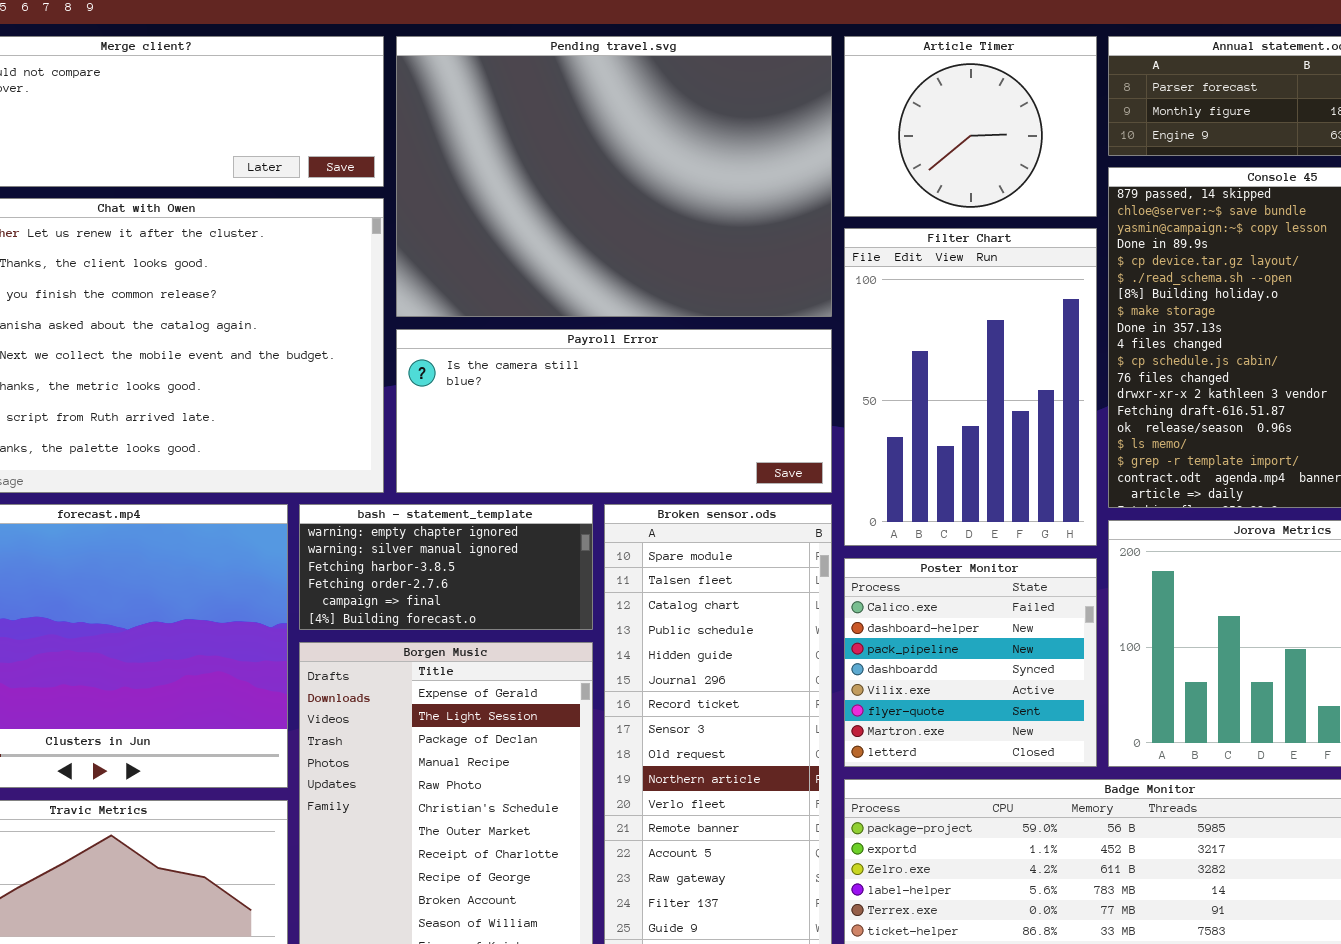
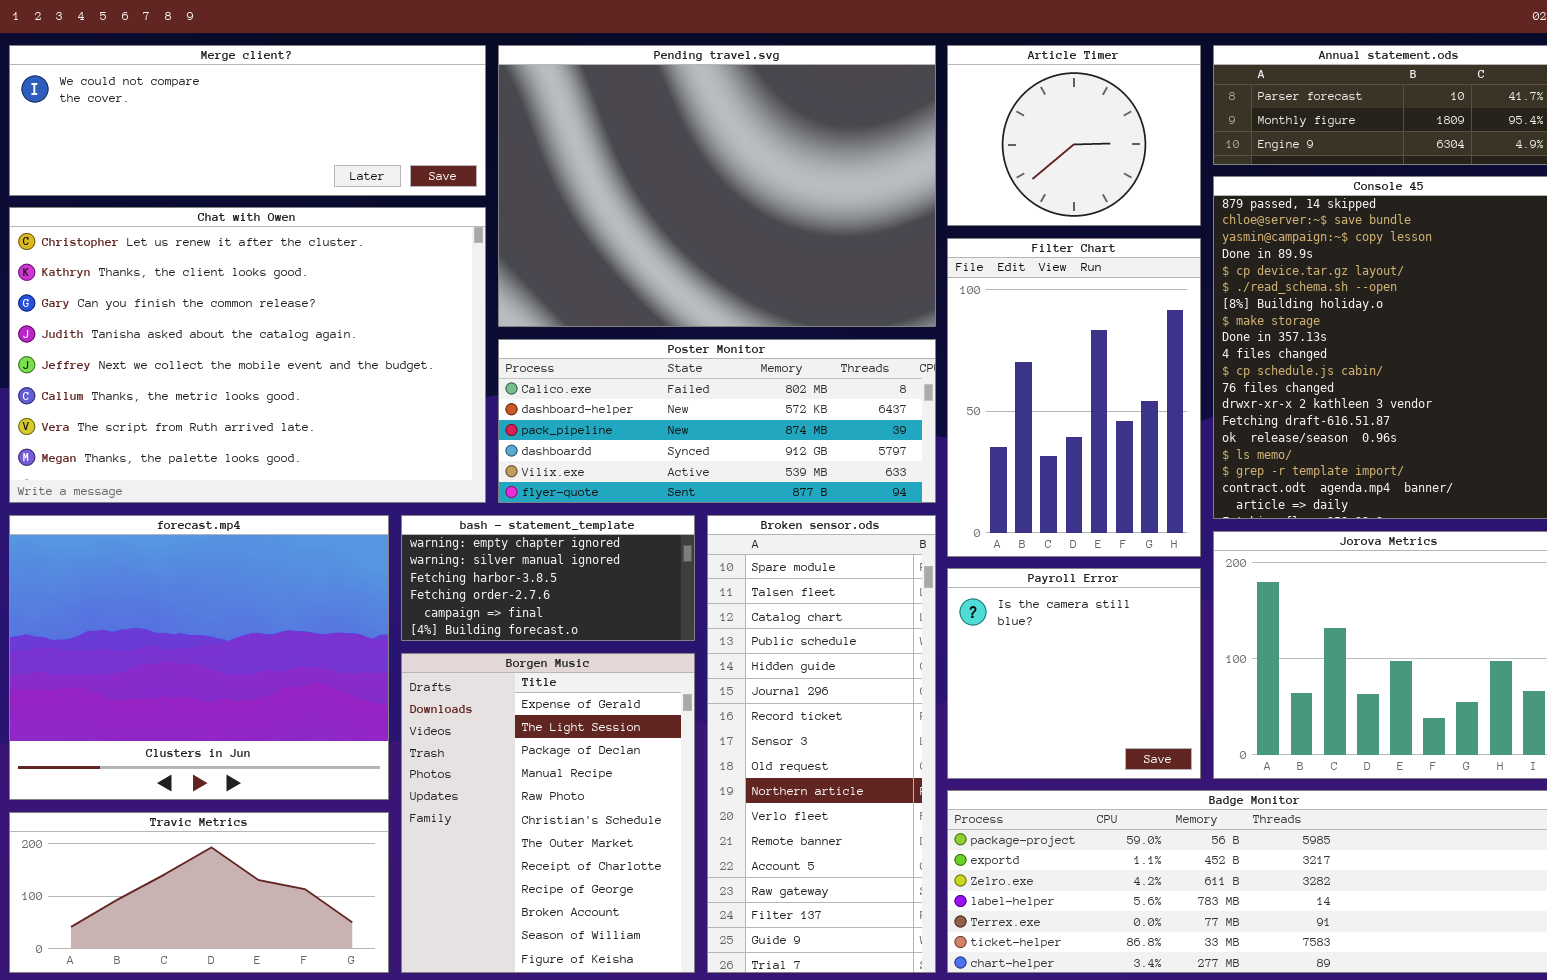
Payroll Error: [396,329,832,493] -> [947,568,1201,779], moved, resized
Poster Monitor: [844,558,1097,767] -> [498,339,936,503], moved, resized

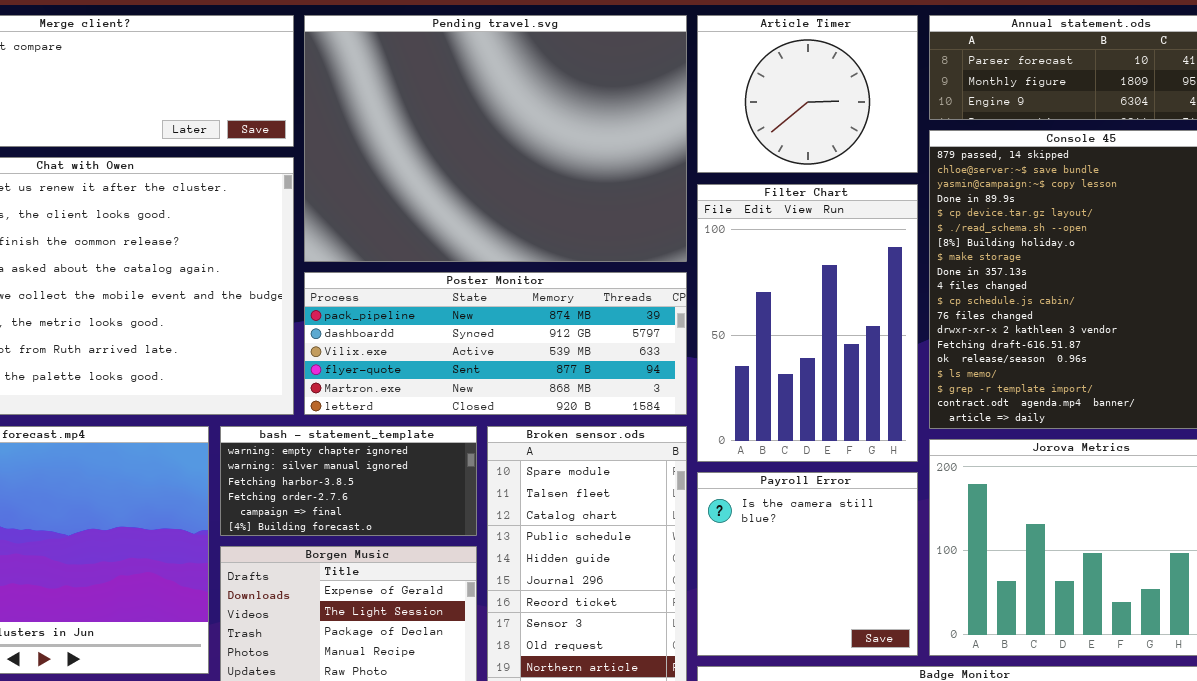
Poster Monitor: [498,339,936,503] -> [304,272,687,415], scrolled down 2 rows

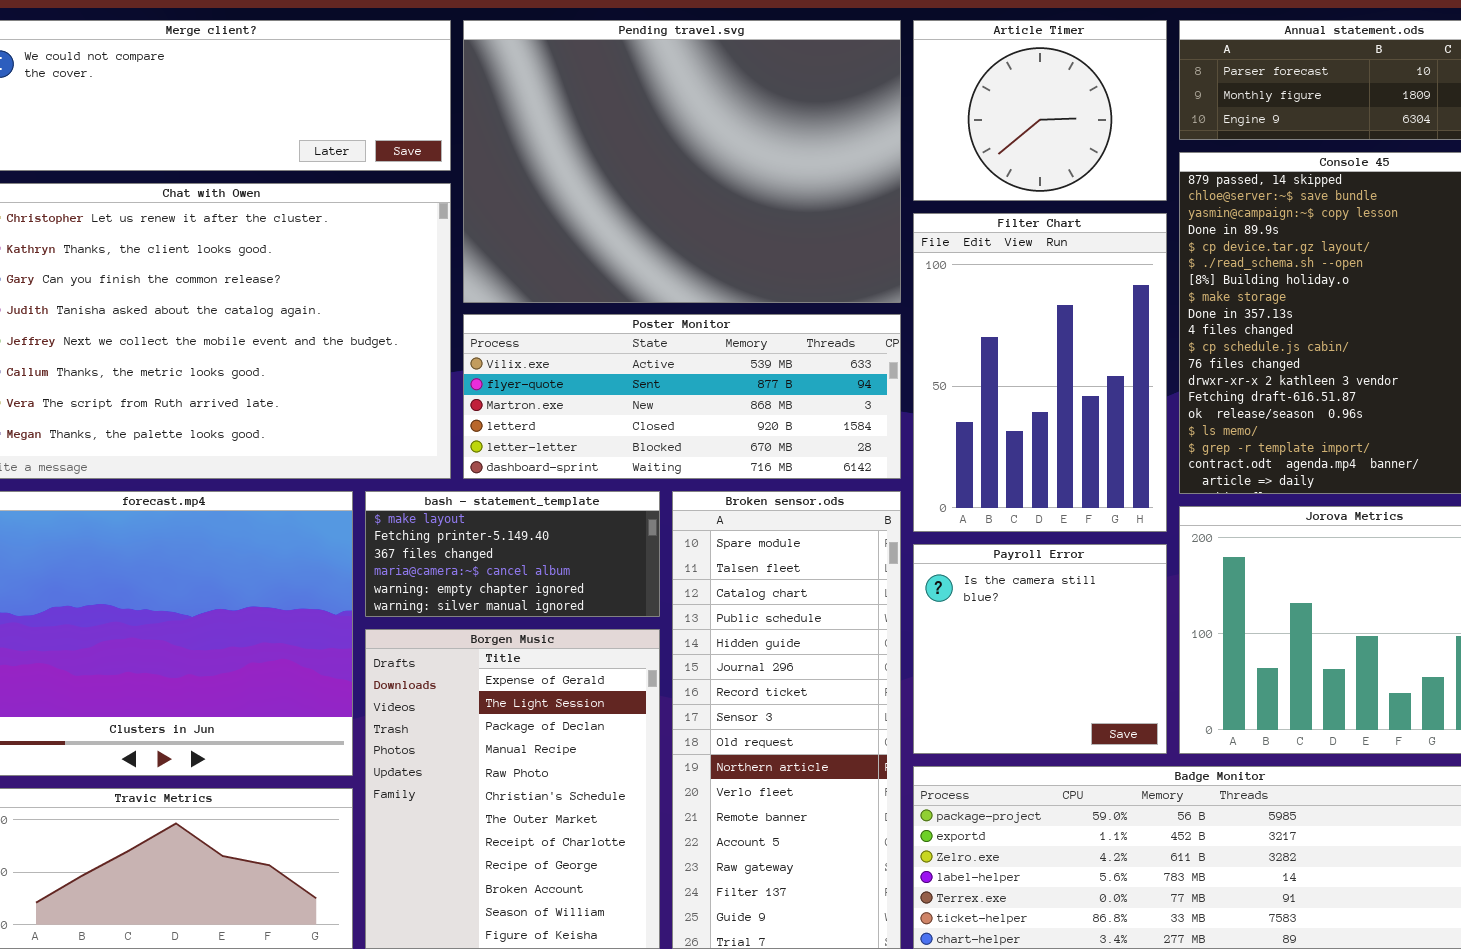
Poster Monitor: [304,272,687,415] -> [463,314,901,479], scrolled down 2 rows
bash - statement_template: [220,426,477,536] -> [365,491,660,617], scrolled up 4 rows

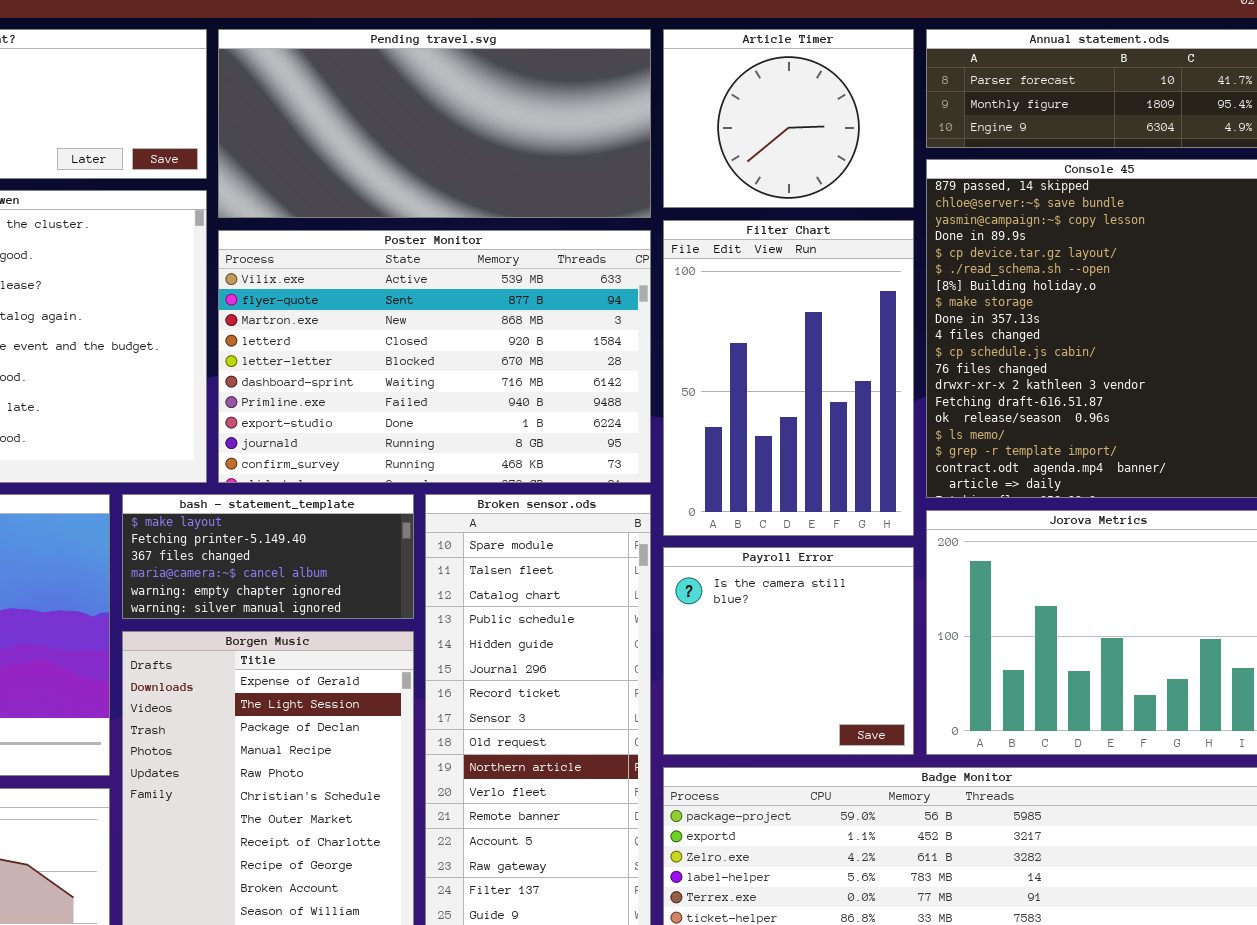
Pending travel.svg: [463,20,901,303] -> [218,29,651,218], resized
Poster Monitor: [463,314,901,479] -> [218,230,651,483], resized

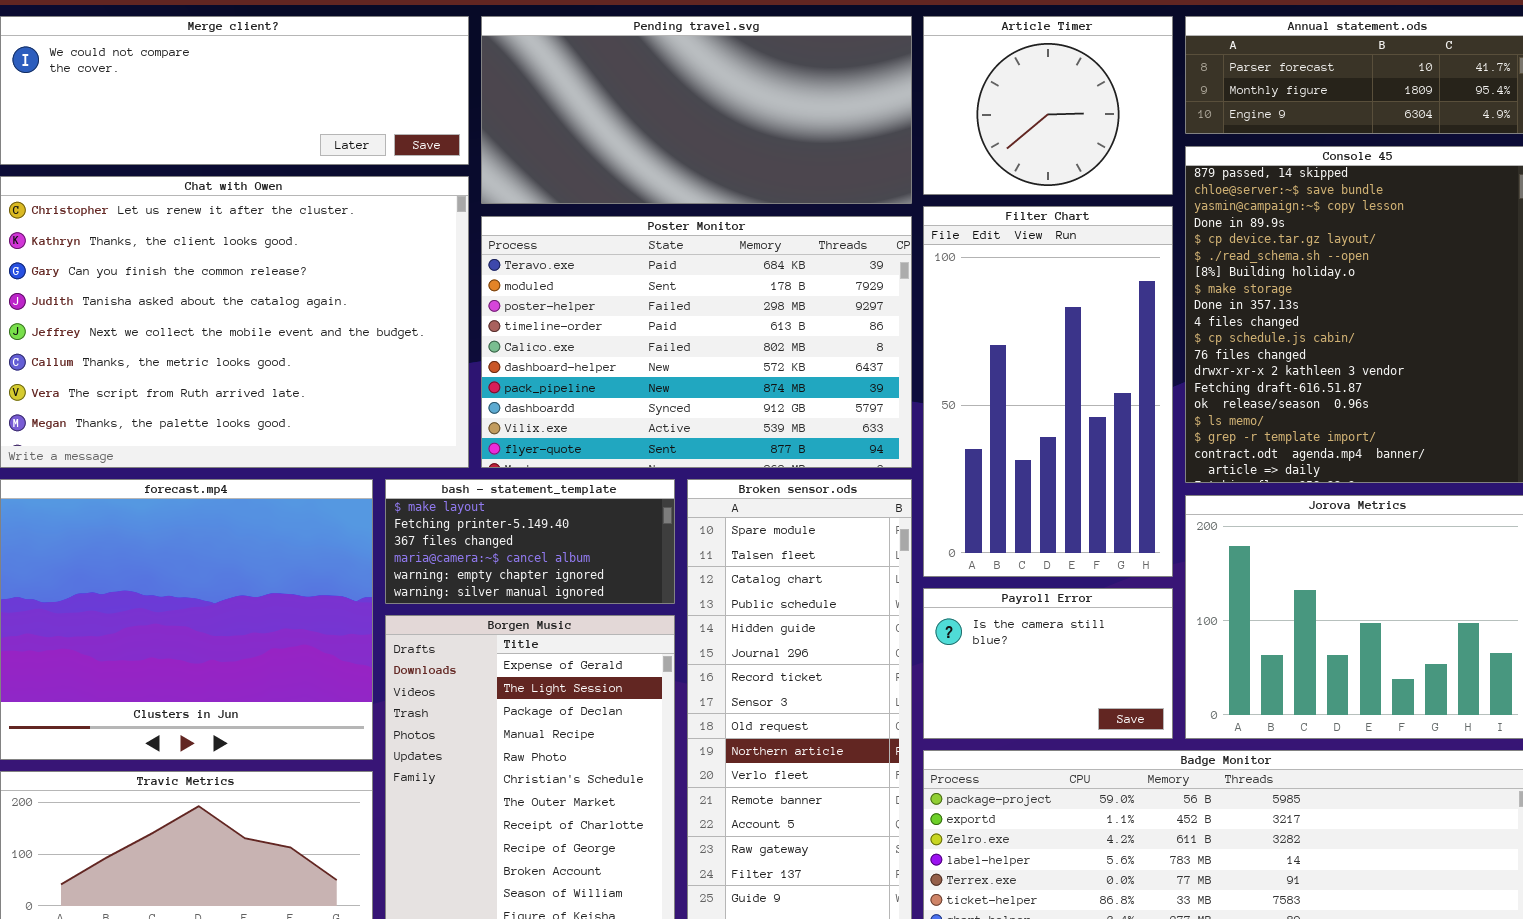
Filter Chart: [663,220,914,536] -> [923,206,1173,577], resized
Poster Monitor: [218,230,651,483] -> [481,216,912,468], scrolled up 8 rows
Payroll Error: [663,547,914,755] -> [923,588,1173,739], resized

